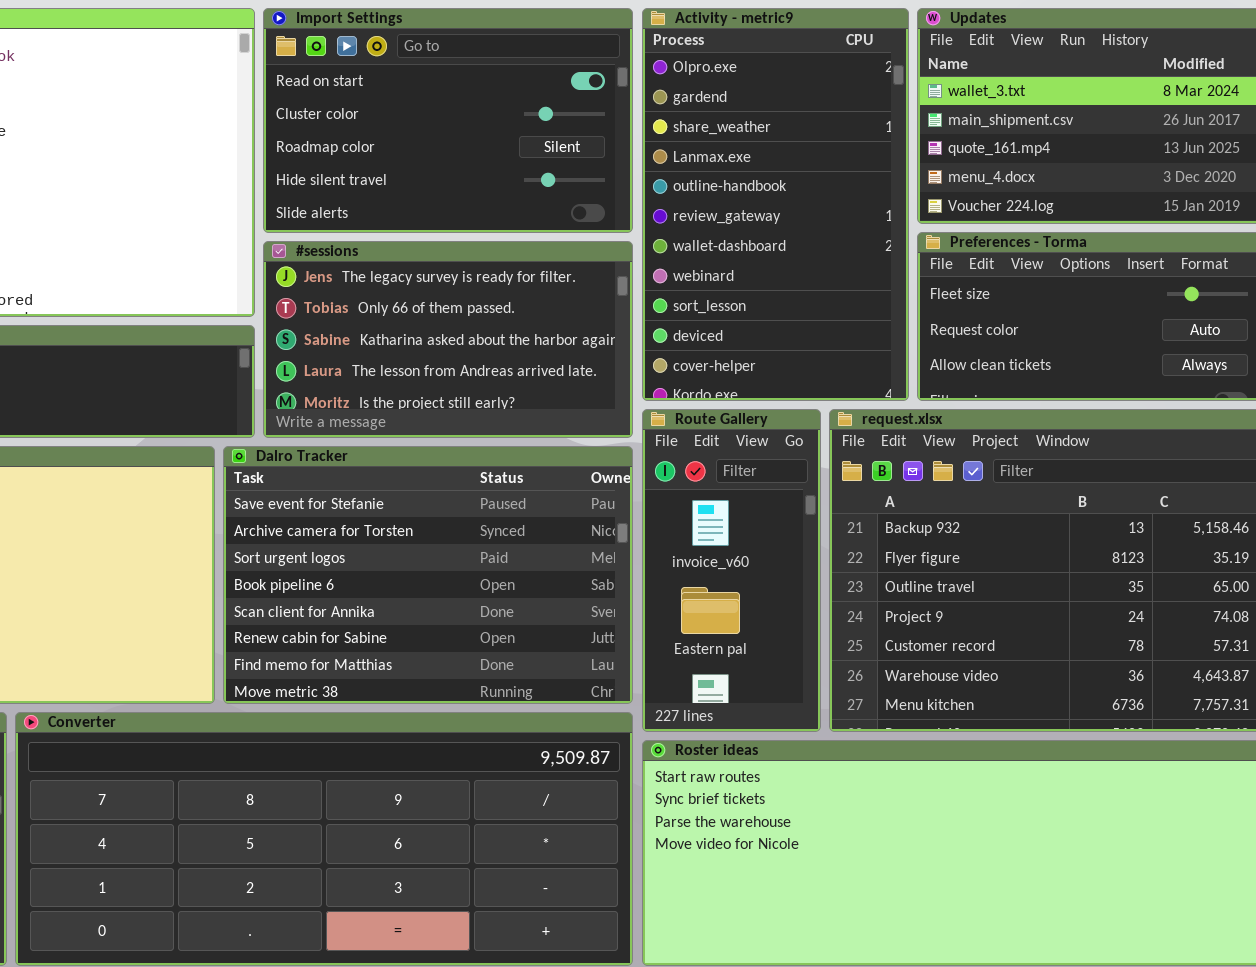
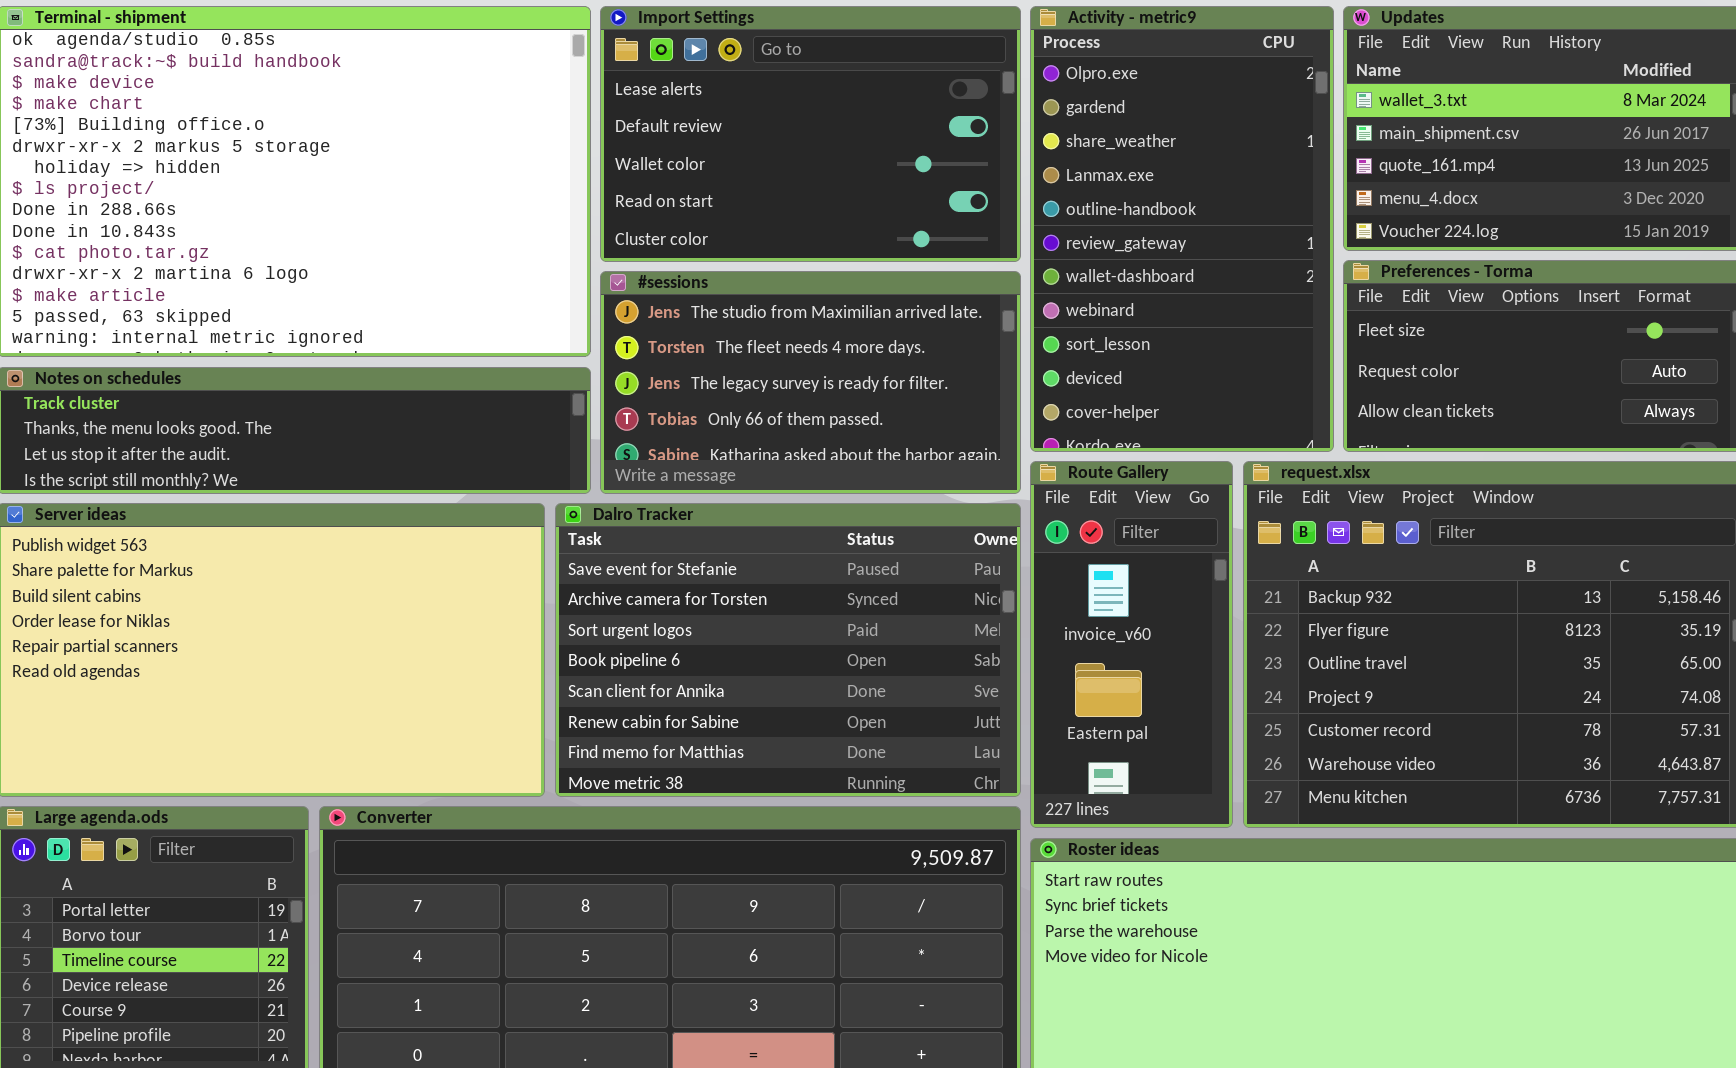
Import Settings: [263,8,633,233] -> [600,6,1021,262], scrolled up 3 rows
#sessions: [263,241,633,438] -> [600,271,1021,494], scrolled up 2 rows

